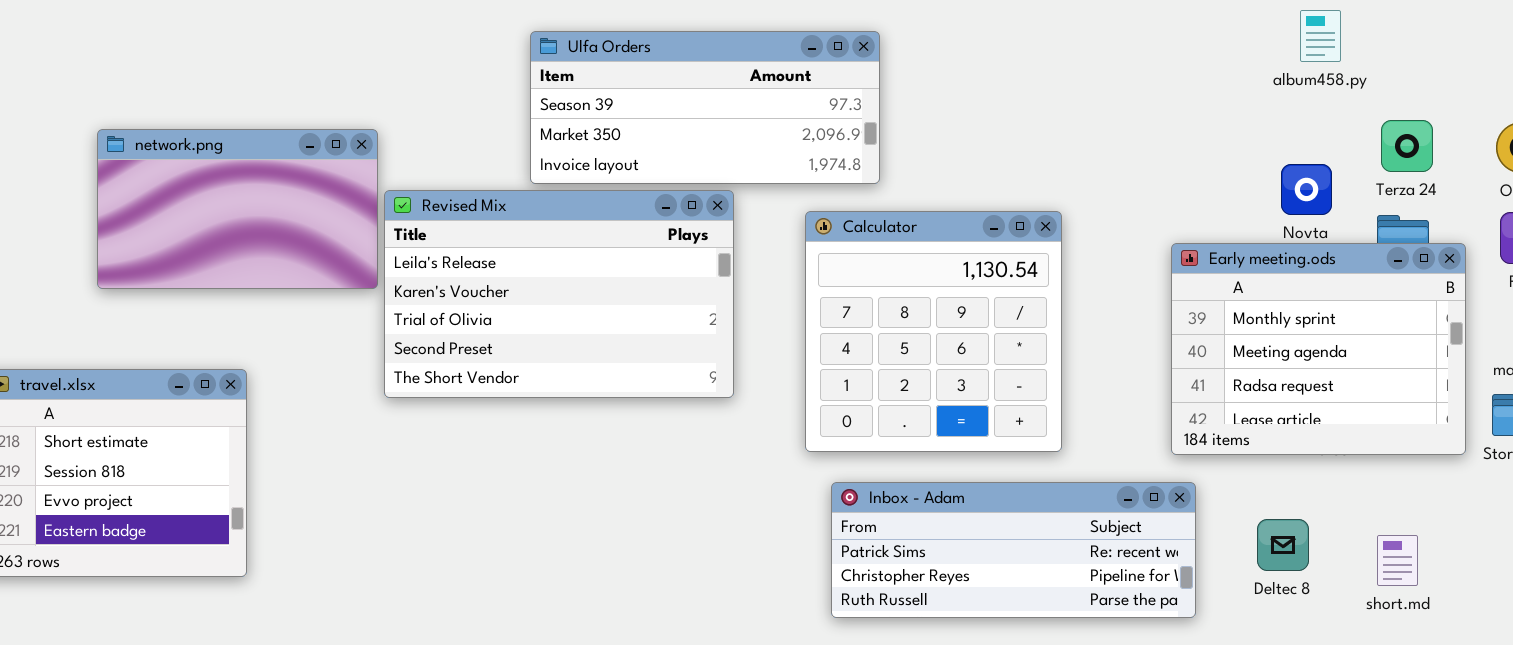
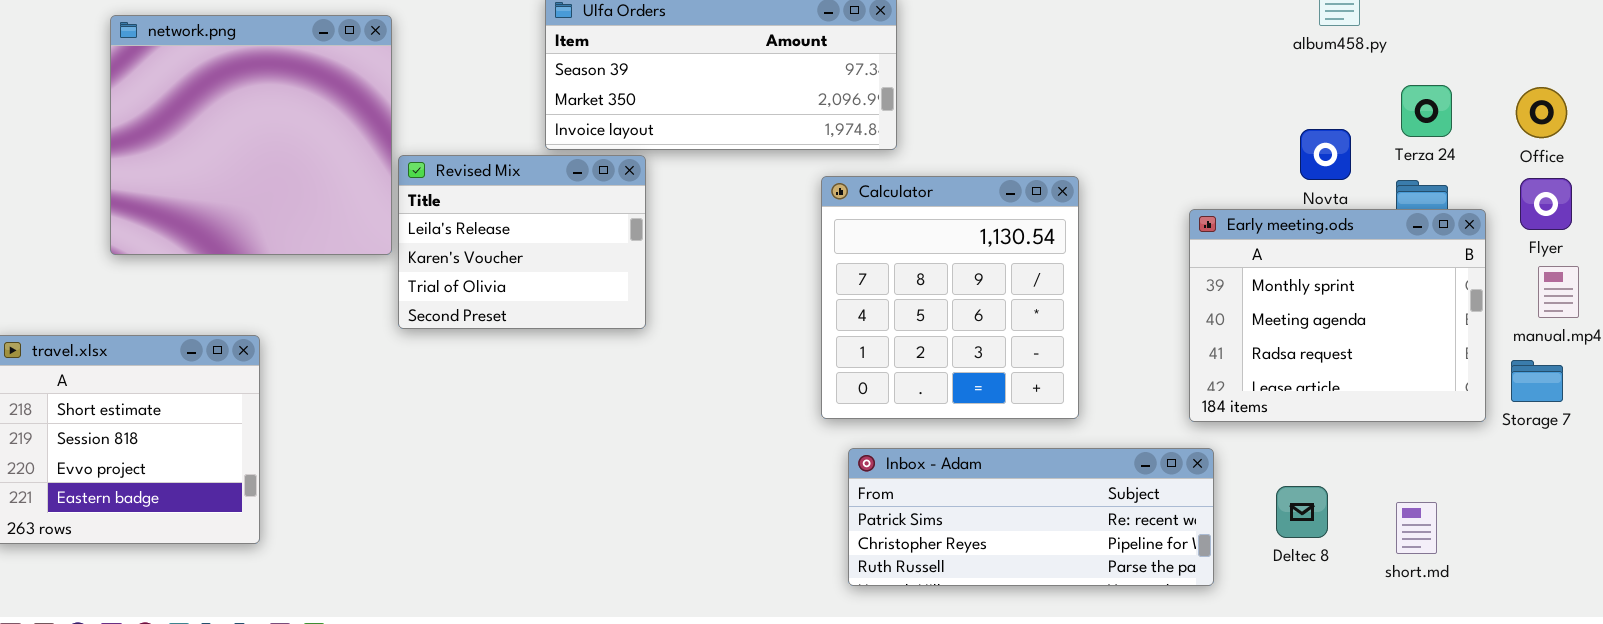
network.png: [97,129,378,289] -> [110,15,392,255], resized
Revised Mix: [384,190,734,398] -> [398,155,646,329], resized

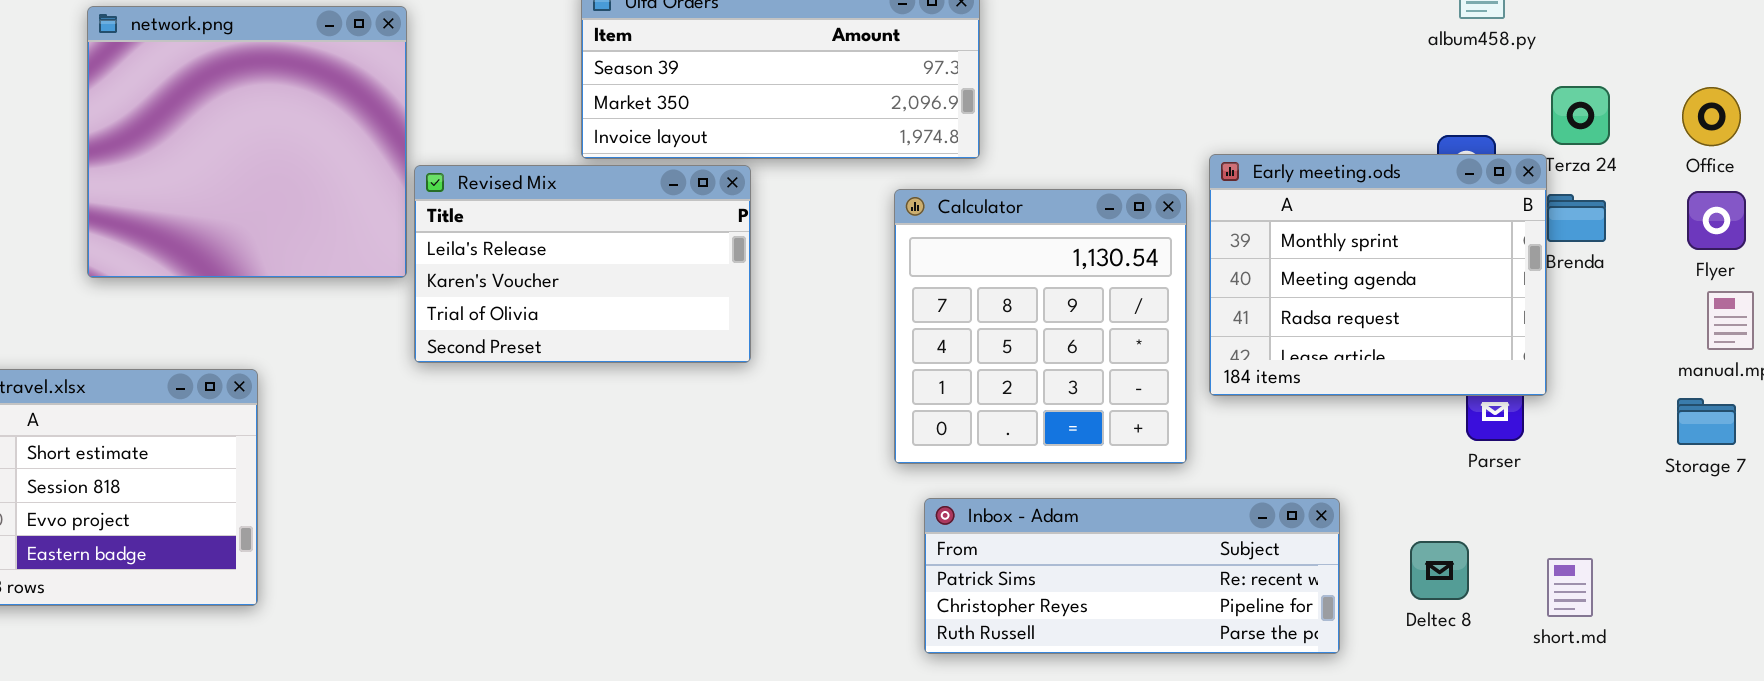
Revised Mix: [398,155,646,329] -> [414,165,751,363], resized
Early meeting.ods: [1189,209,1486,422] -> [1209,154,1547,396], moved

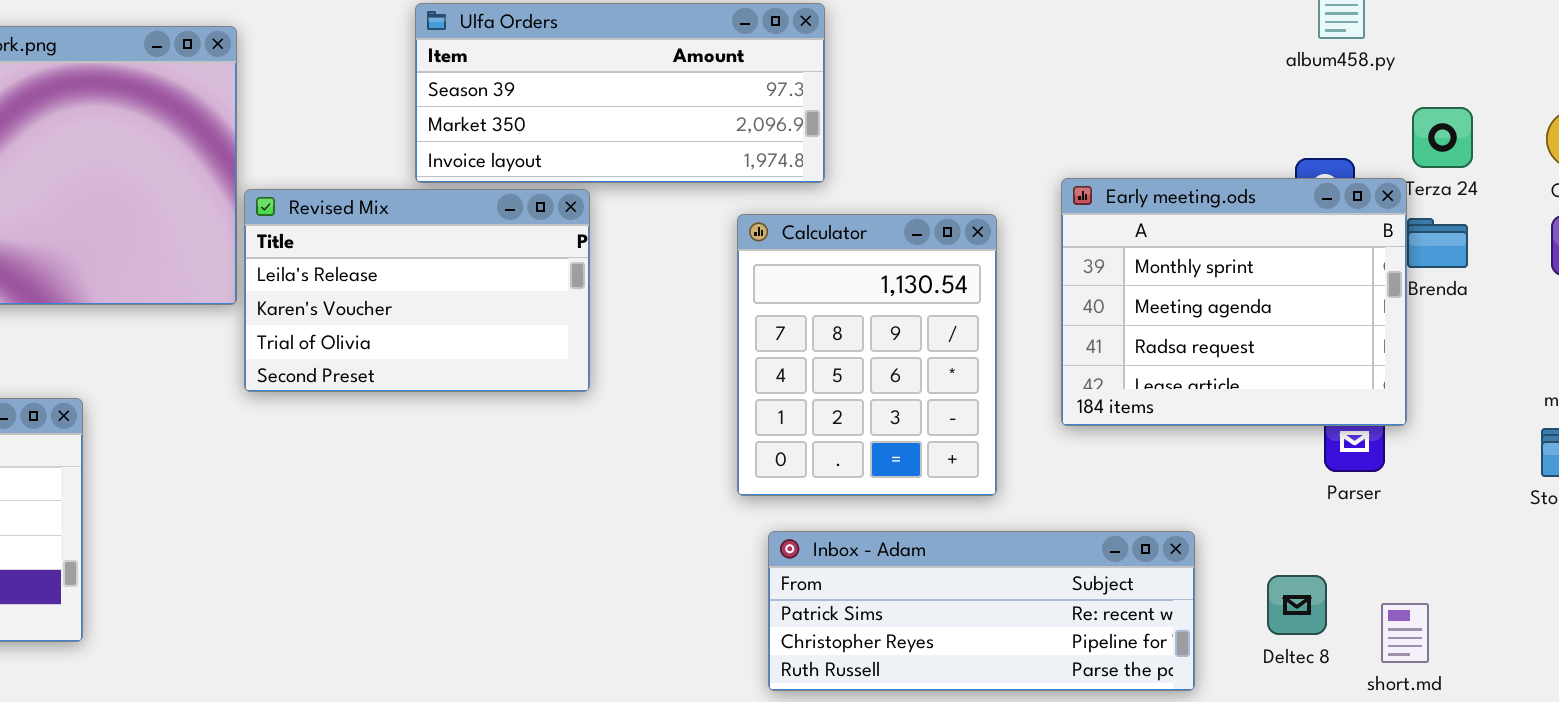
Calculator: [894,189,1187,464] -> [737,214,997,496], resized
short.md: [1547,558,1593,617] -> [1381,603,1429,663], moved

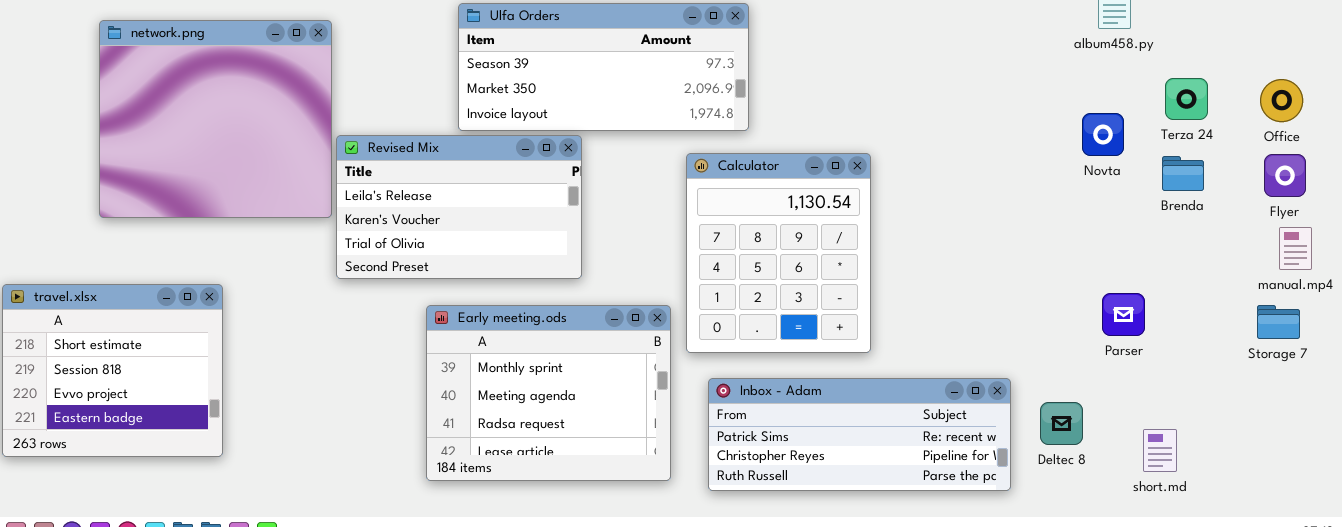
Early meeting.ods: [1061,178,1407,426] -> [426,305,671,481], moved
Deltec 8: [1267,575,1327,635] -> [1040,402,1083,445], moved

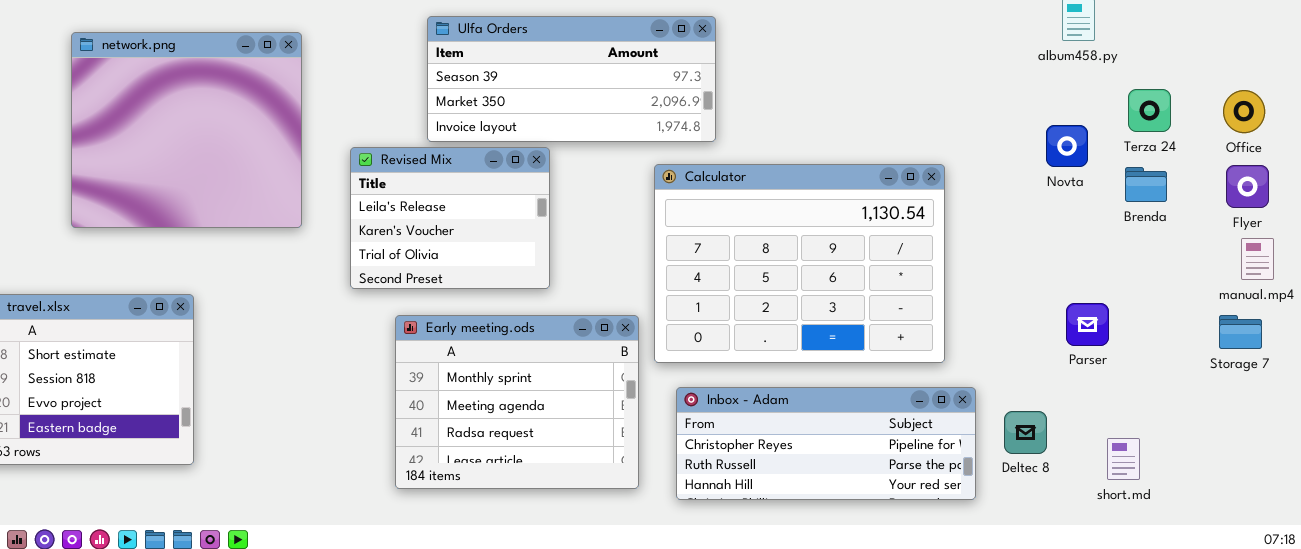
Revised Mix: [336,135,582,279] -> [350,147,550,289], resized
Calculator: [686,153,871,353] -> [654,164,945,363], resized
Inbox - Adam: [708,378,1011,491] -> [676,387,976,500], scrolled down 1 row

